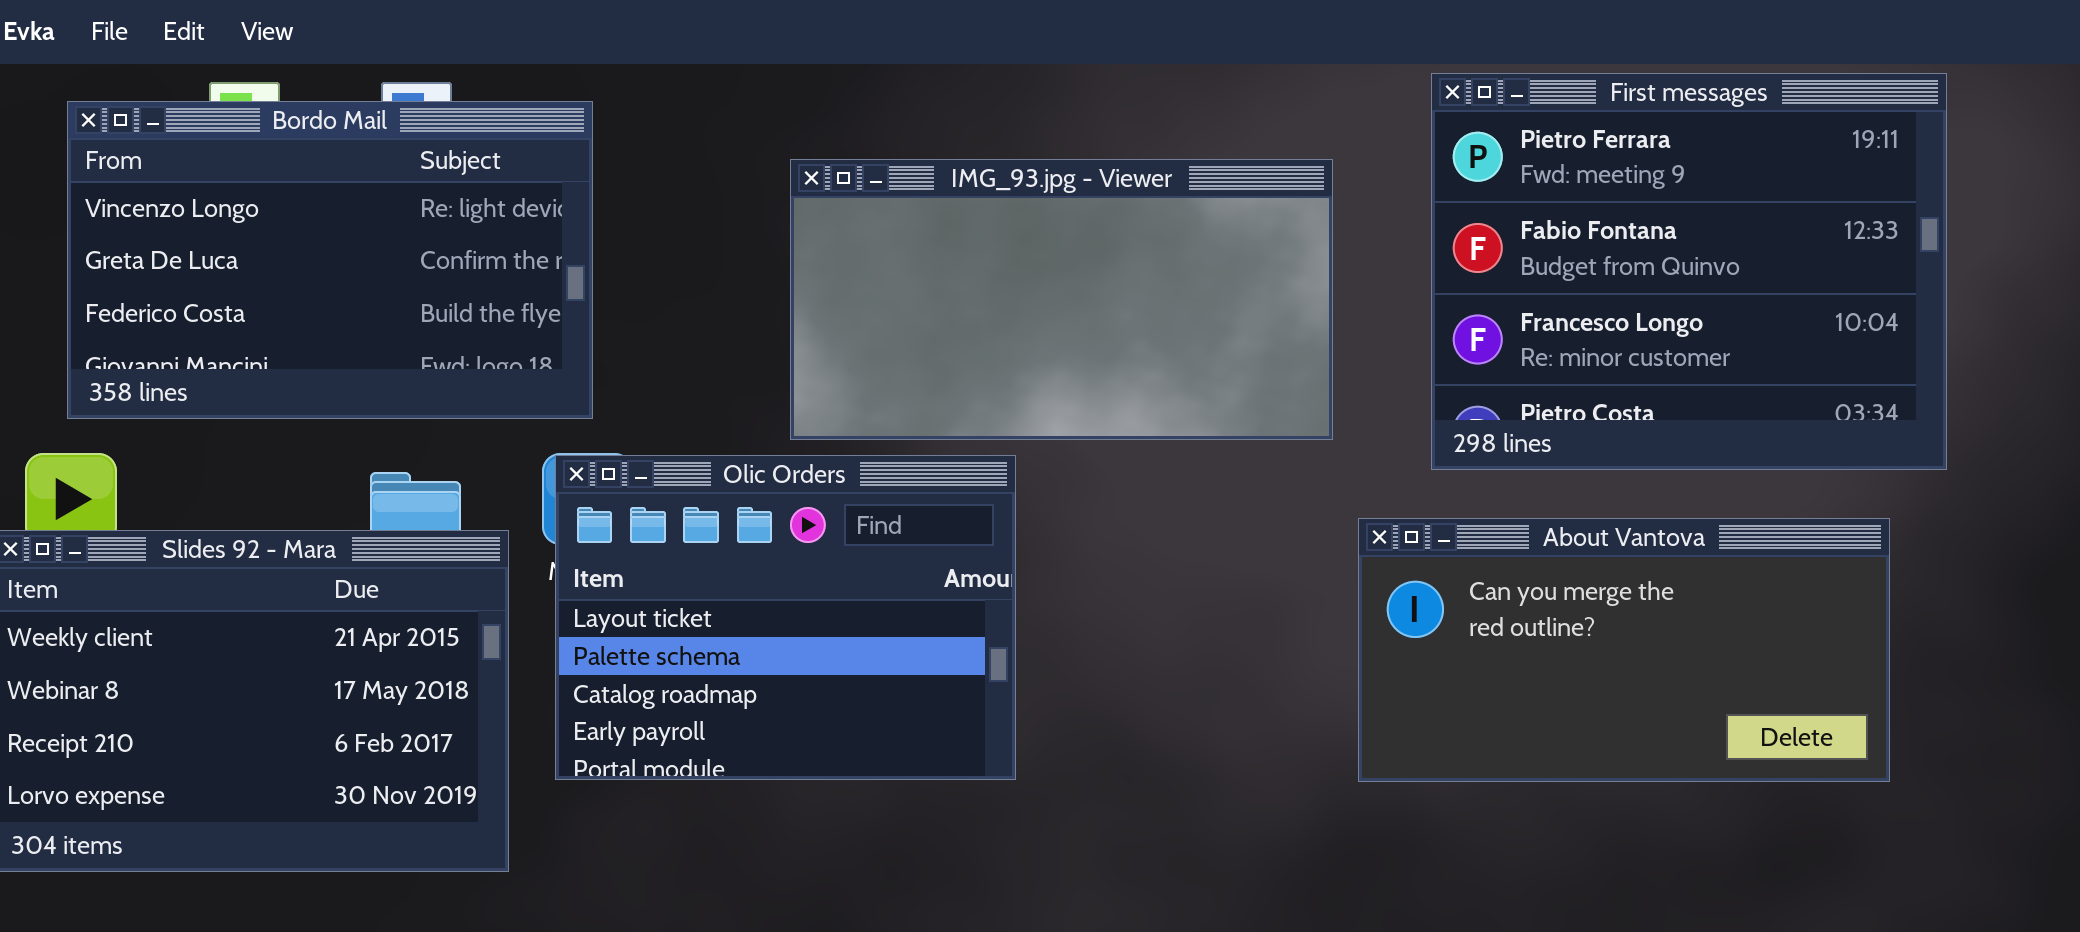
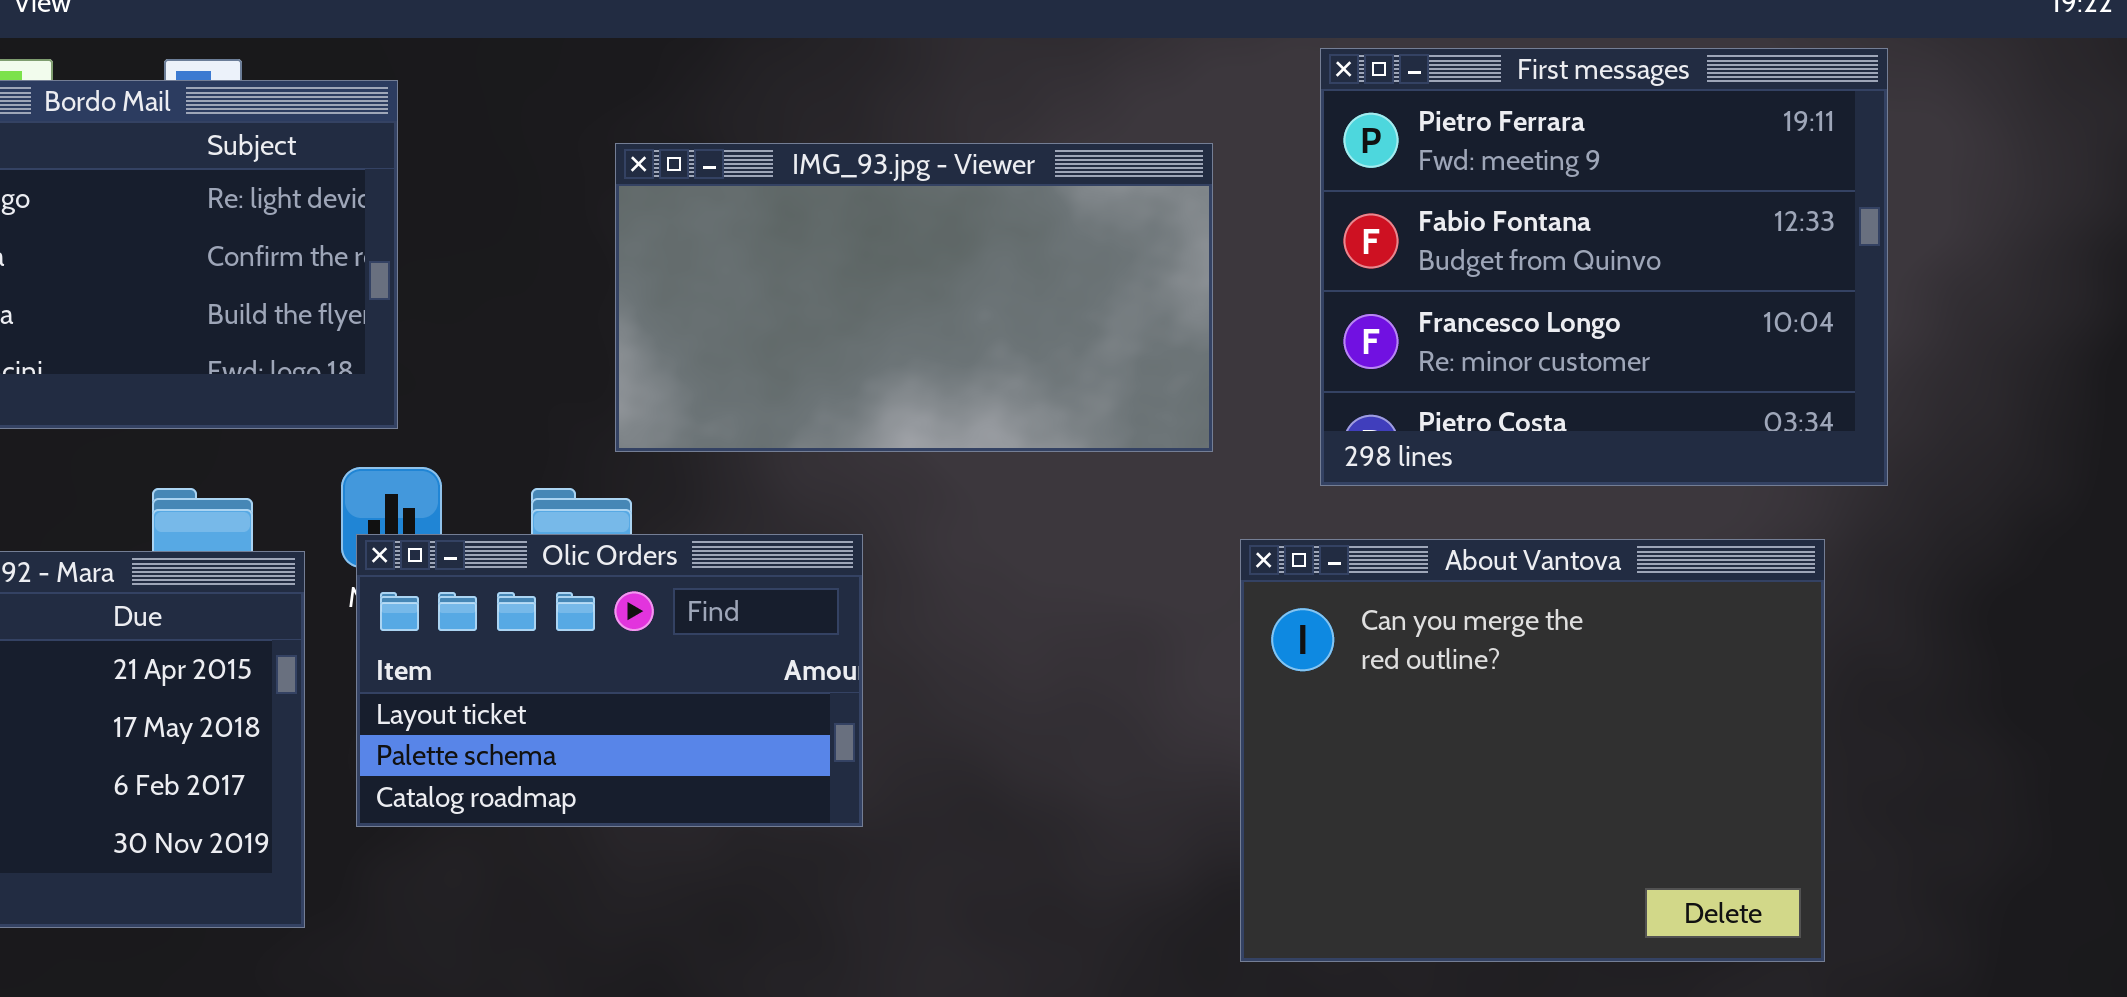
Olic Orders: [555,455,1016,780] -> [356,534,863,827], resized
About Vantova: [1358,518,1890,782] -> [1240,539,1825,962], resized

